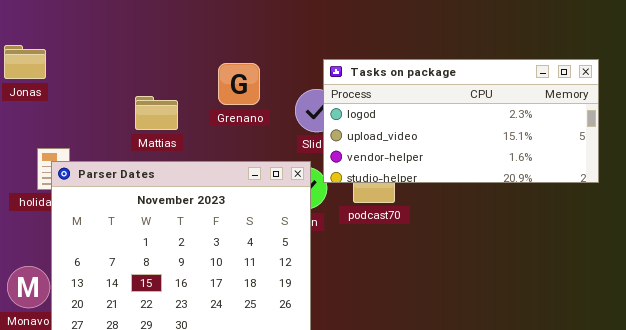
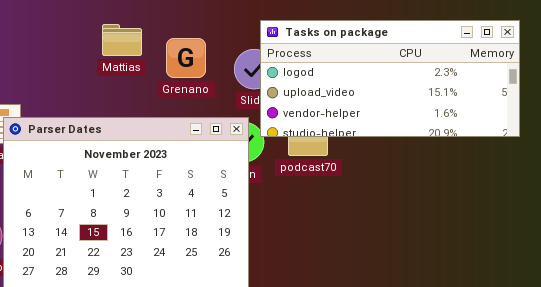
Grenano: [218,63,260,105] -> [166,38,206,78], moved
Mattias: [135,96,178,130] -> [102,24,142,56], moved

